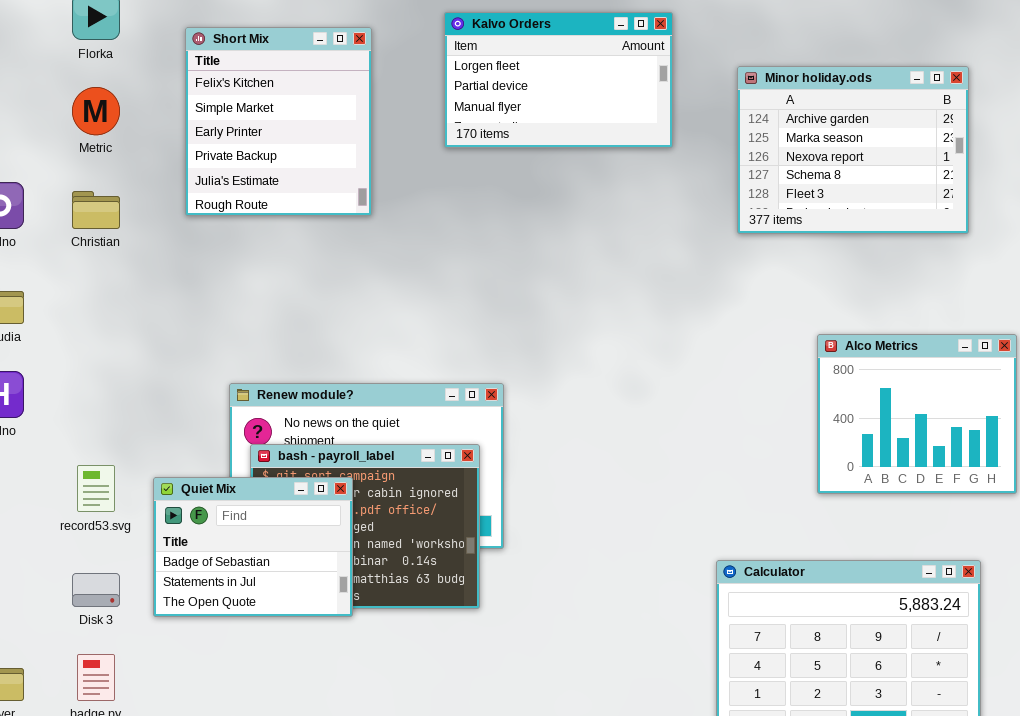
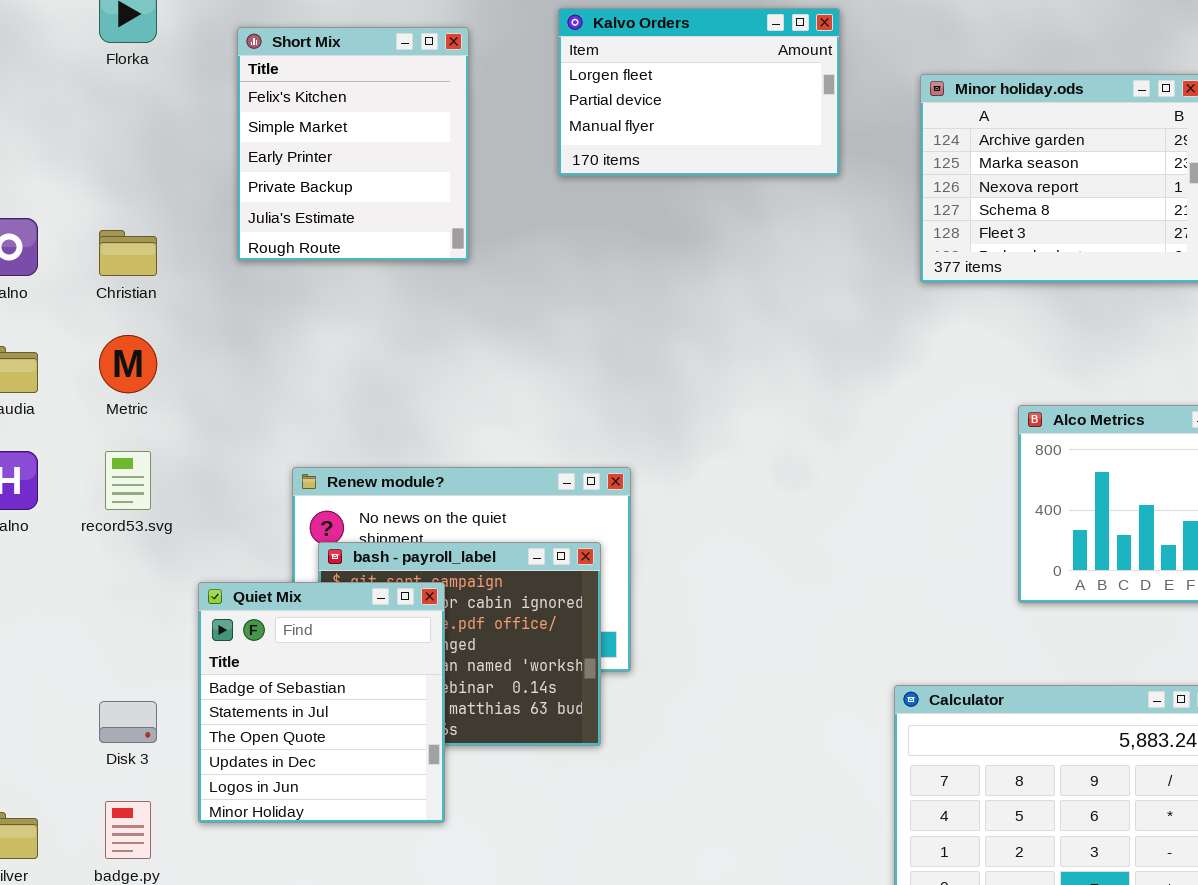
Metric: [72,87,120,135] -> [99,335,157,393], moved
record53.svg: [77,465,115,512] -> [105,451,151,510], moved
Quiet Mix: [153,477,353,617] -> [198,582,445,823], resized

